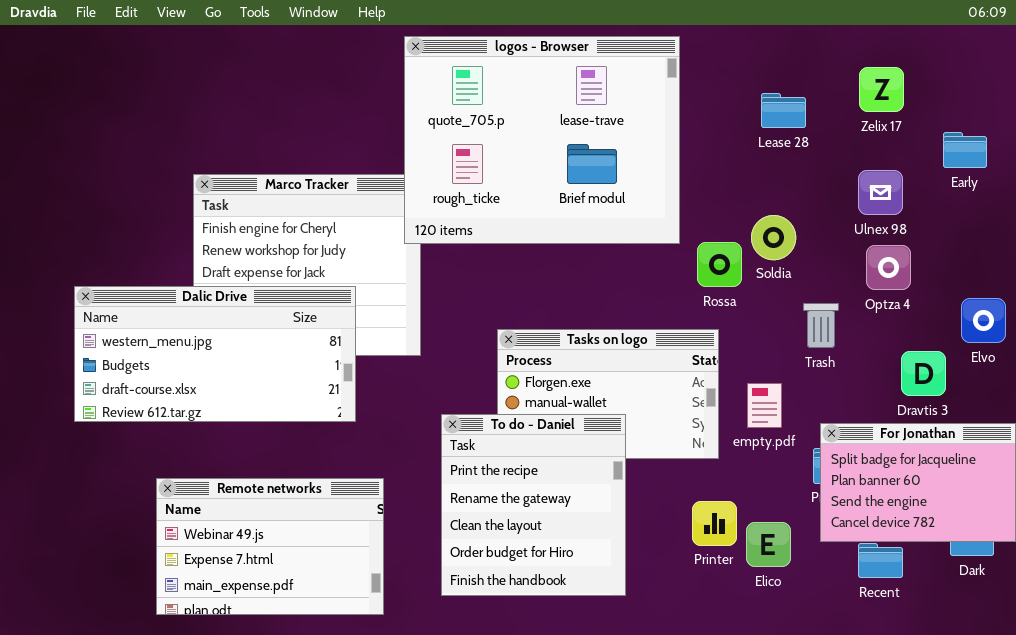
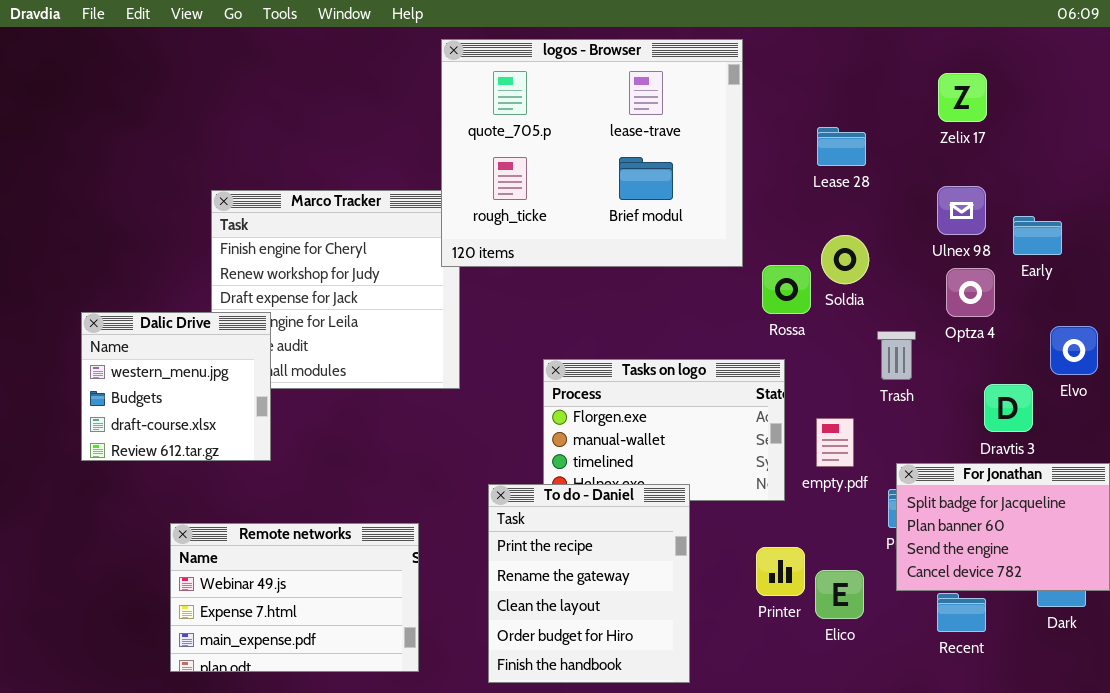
Lease 28: [761,93,806,128] -> [817,127,866,166], moved
Early: [943,132,987,168] -> [1013,216,1062,255], moved
Dalic Drive: [74,286,356,422] -> [81,312,271,461], resized
To do - Daniel: [441,414,626,596] -> [488,484,690,683], moved

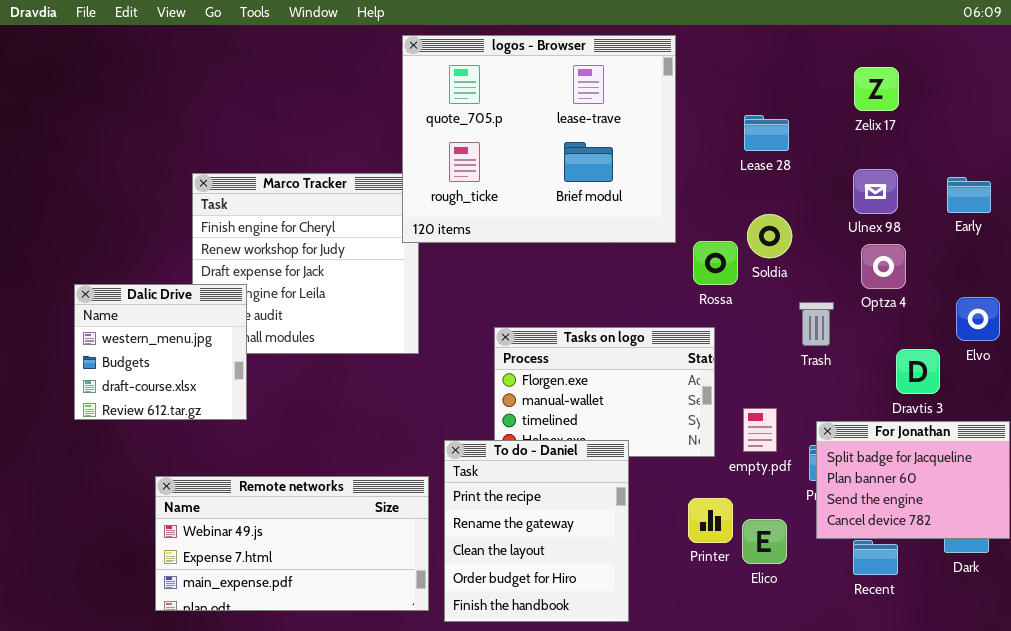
Early: [1013,216,1062,255] -> [947,177,991,213], moved
empty.pdf: [816,418,854,467] -> [743,408,777,452], moved
Remote networks: [170,523,419,672] -> [155,476,429,611], resized

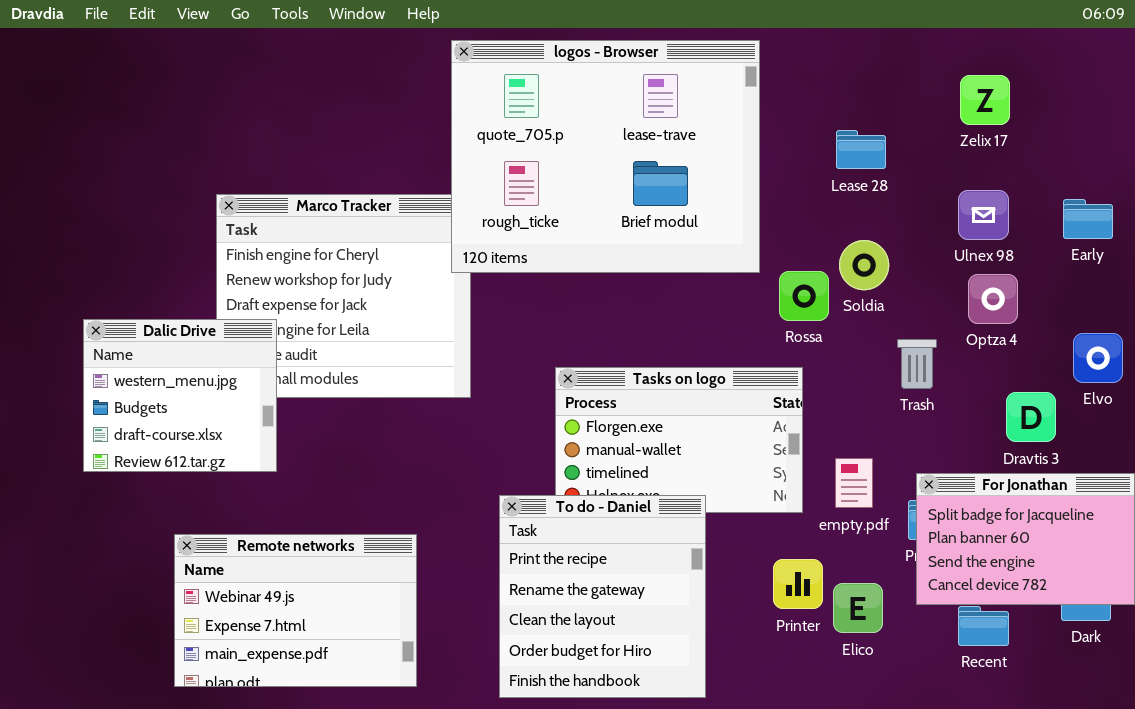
Remote networks: [155,476,429,611] -> [174,534,417,687], resized

